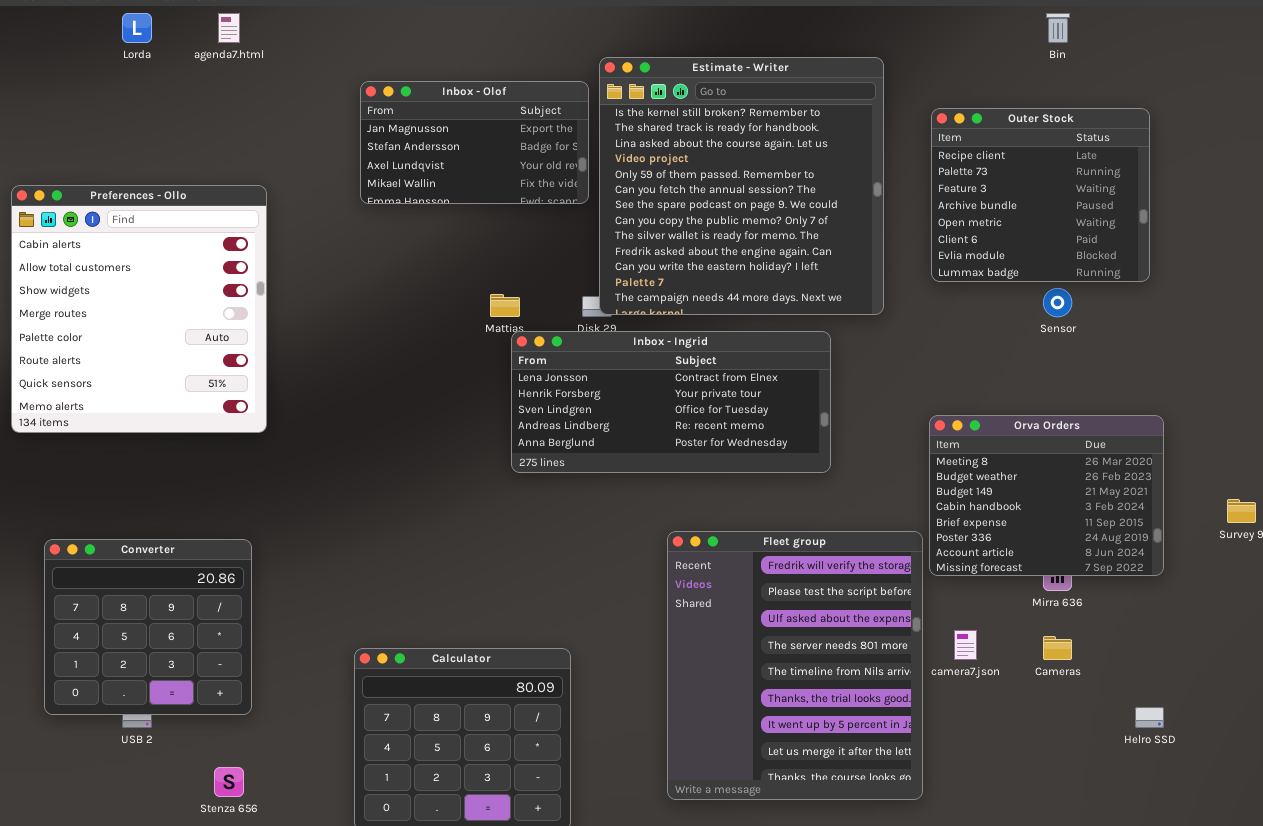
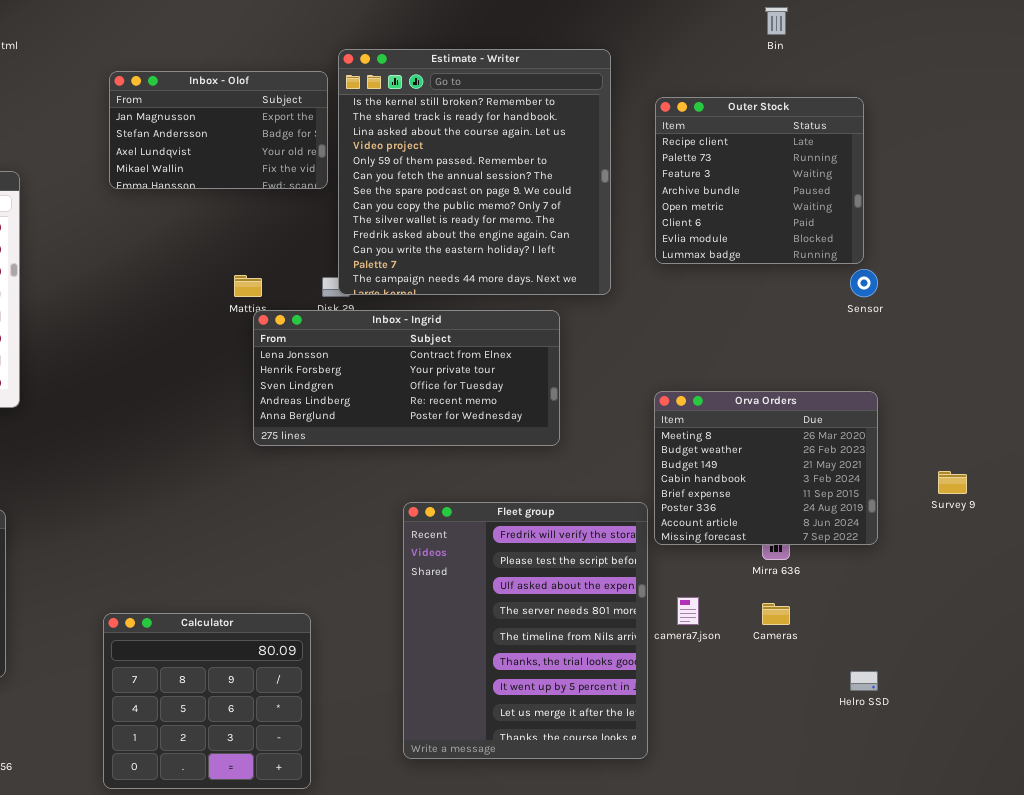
Sensor: [1043,288,1072,317] -> [850,269,878,297], moved

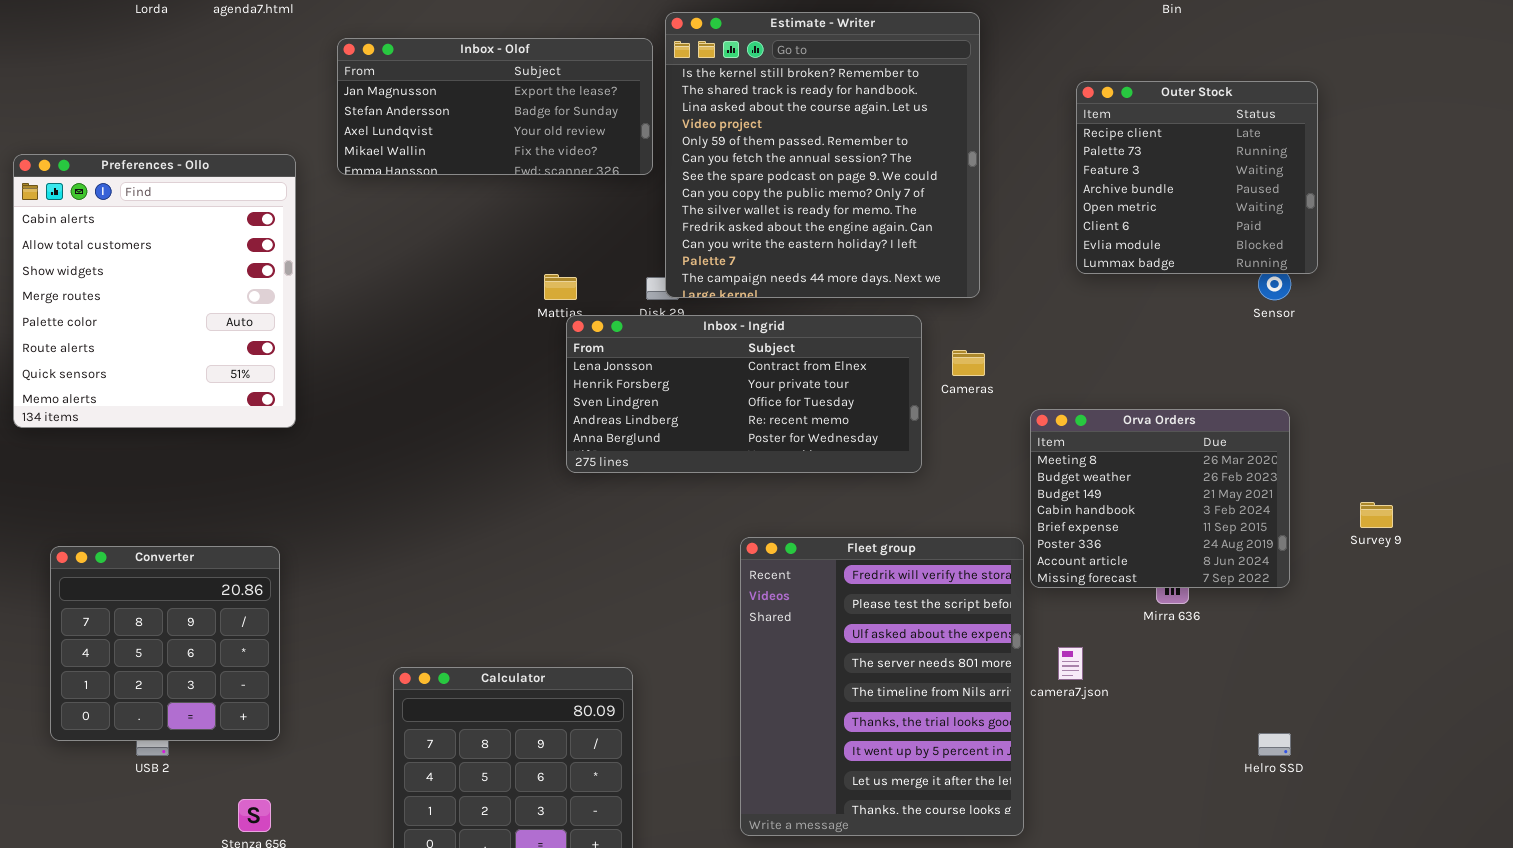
Inbox - Olof: [109,71,328,189] -> [337,38,653,175], resized
Outer Stock: [655,97,864,264] -> [1076,81,1318,274], moved
Cameras: [762,603,790,625] -> [952,350,985,376], moved

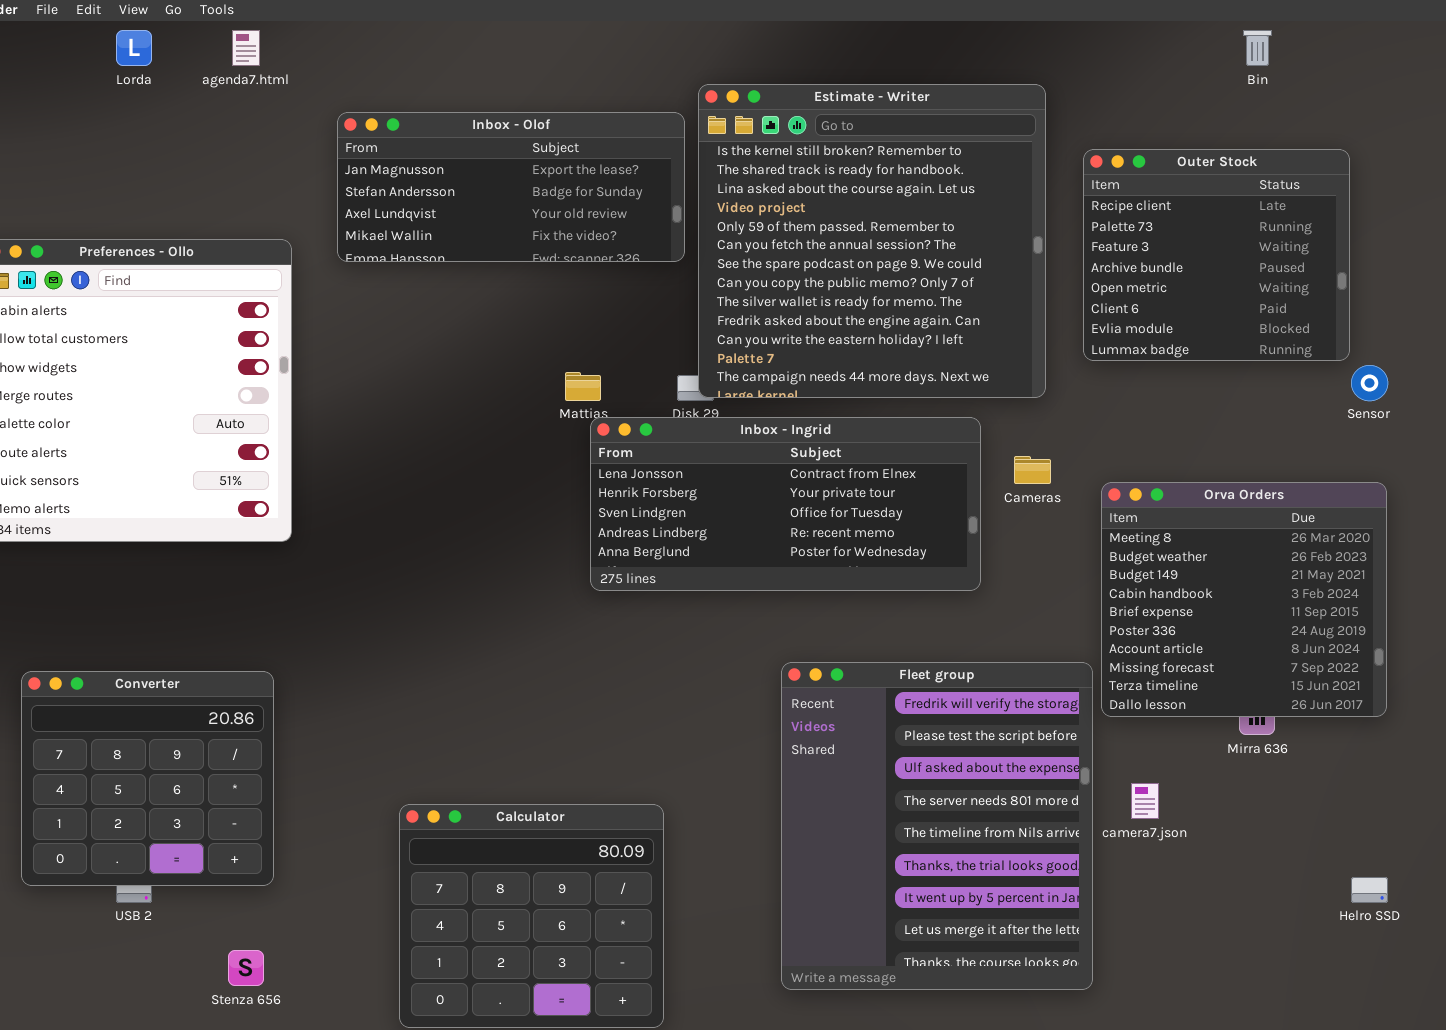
Outer Stock: [1076,81,1318,274] -> [1083,149,1350,361], moved
Orva Orders: [1030,409,1290,588] -> [1101,482,1387,717], resized

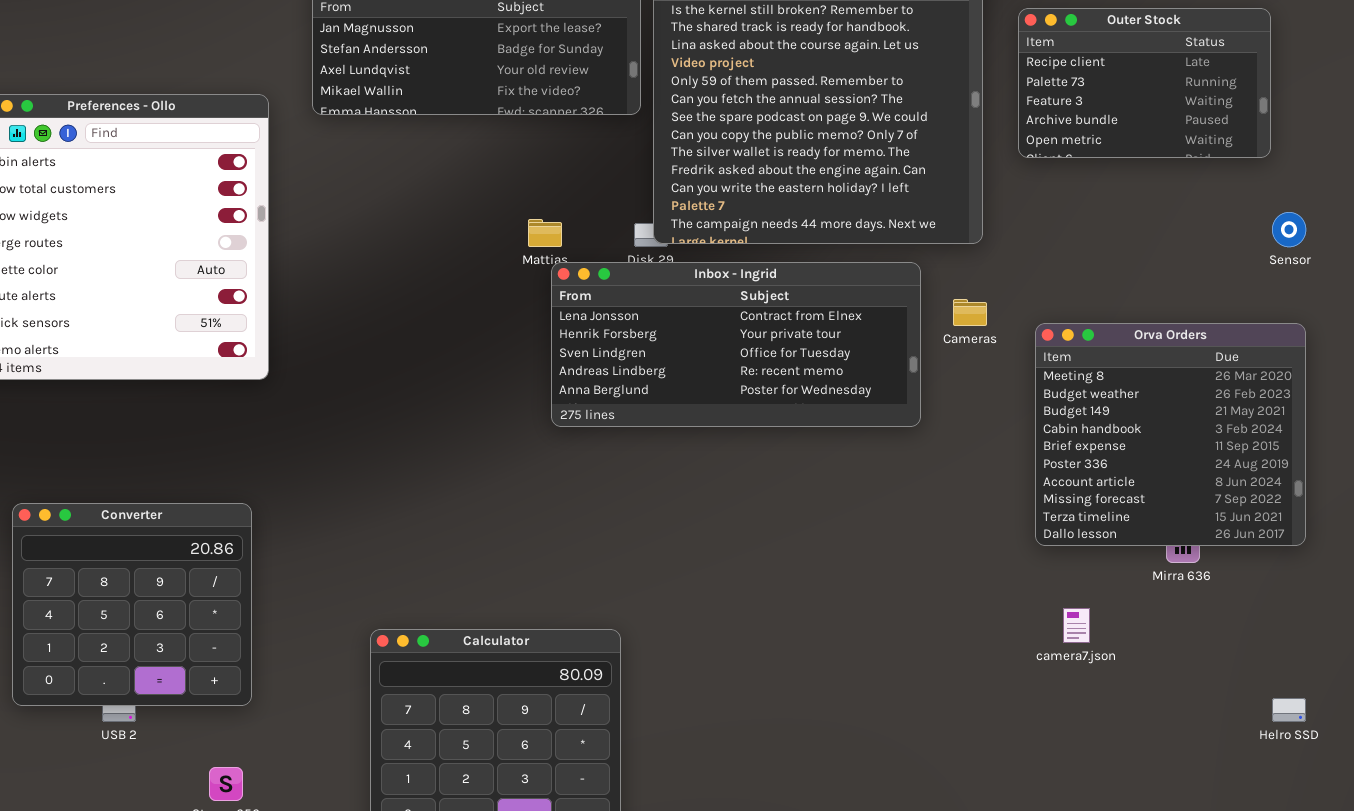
Outer Stock: [1083,149,1350,361] -> [1018,8,1271,158], resized
Fleet group: [781,662,1093,990] -> none, closed

